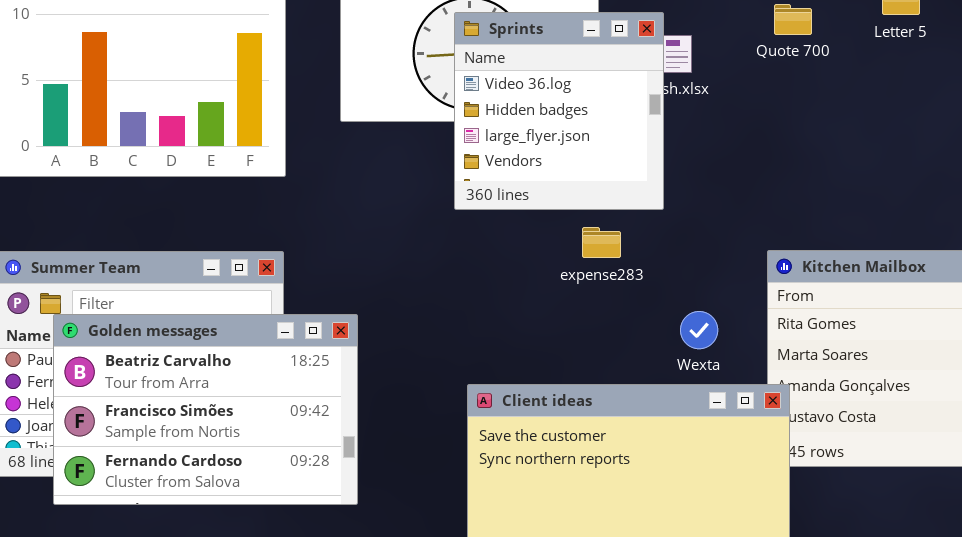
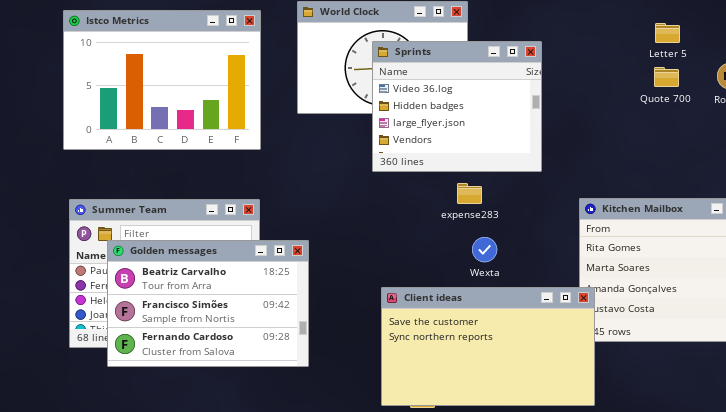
Quote 700: [774,4,812,35] -> [654,67,679,87], moved
Sprints: [454,12,664,210] -> [372,41,542,172], resized
Wexta: [680,311,718,349] -> [472,237,497,262], moved

